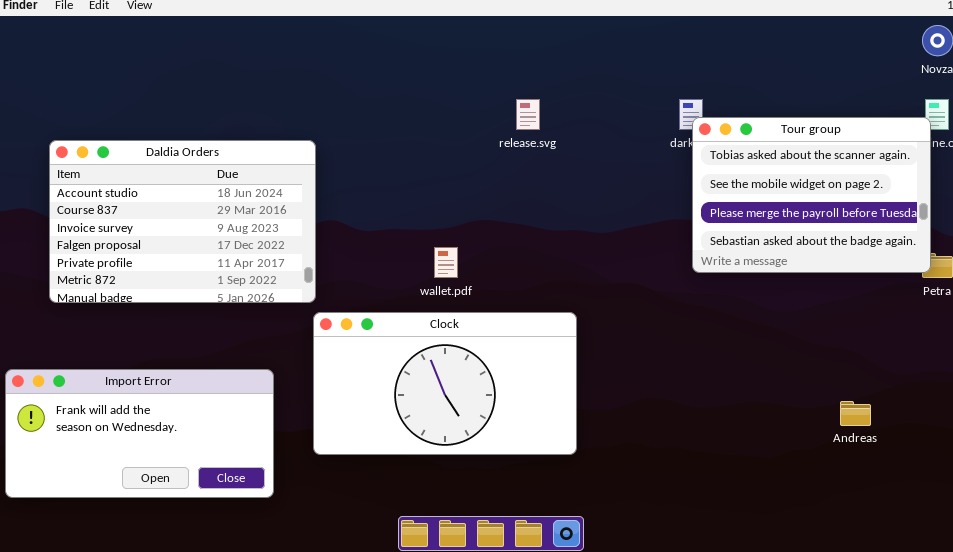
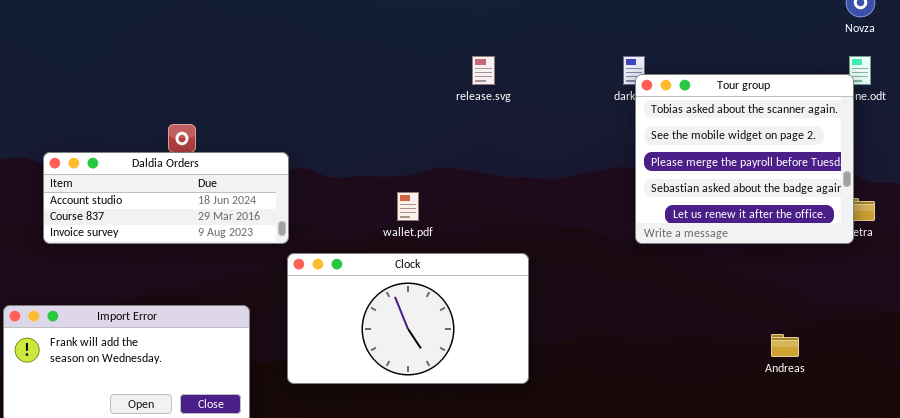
Tour group: [692,117,931,273] -> [635,74,854,244], resized
Daldia Orders: [49,140,316,303] -> [43,152,289,244], resized

